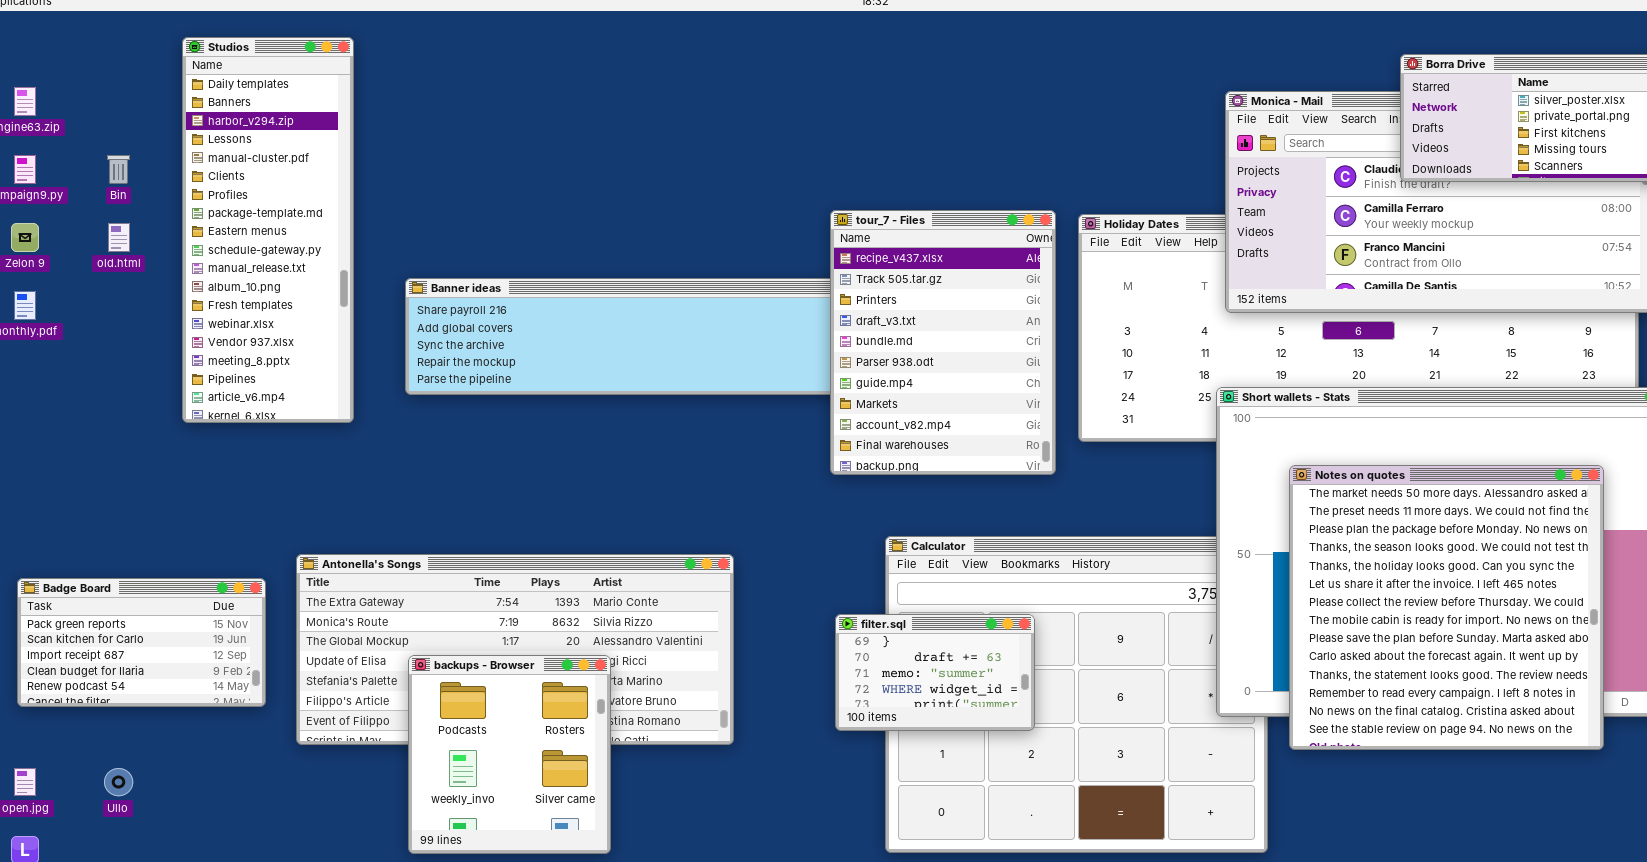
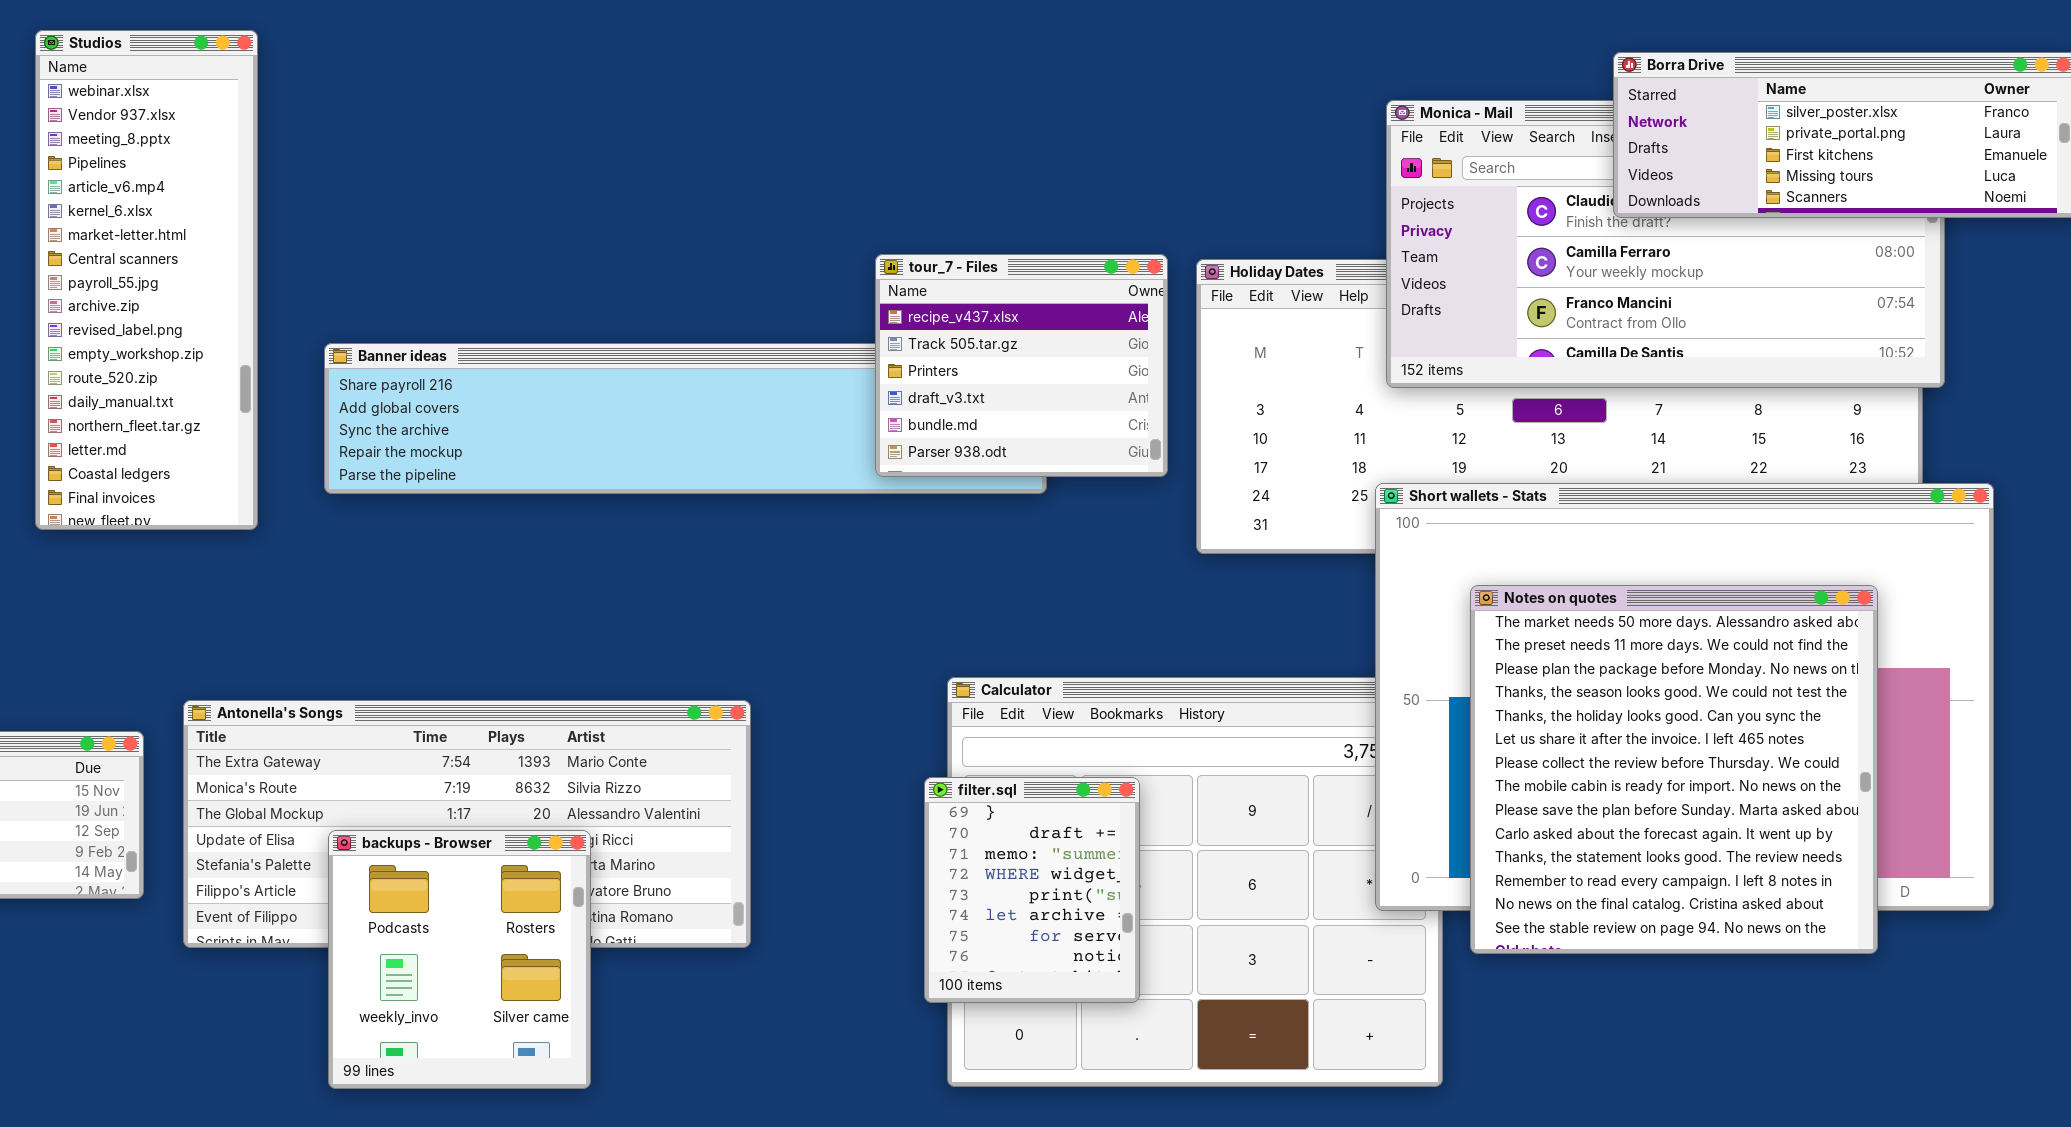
Studios: [182,37,354,423] -> [35,30,258,530], scrolled down 13 rows
tour_7 - Files: [830,210,1056,475] -> [875,254,1168,477], resized
filter.sql: [835,614,1035,731] -> [924,777,1140,1003], resized

